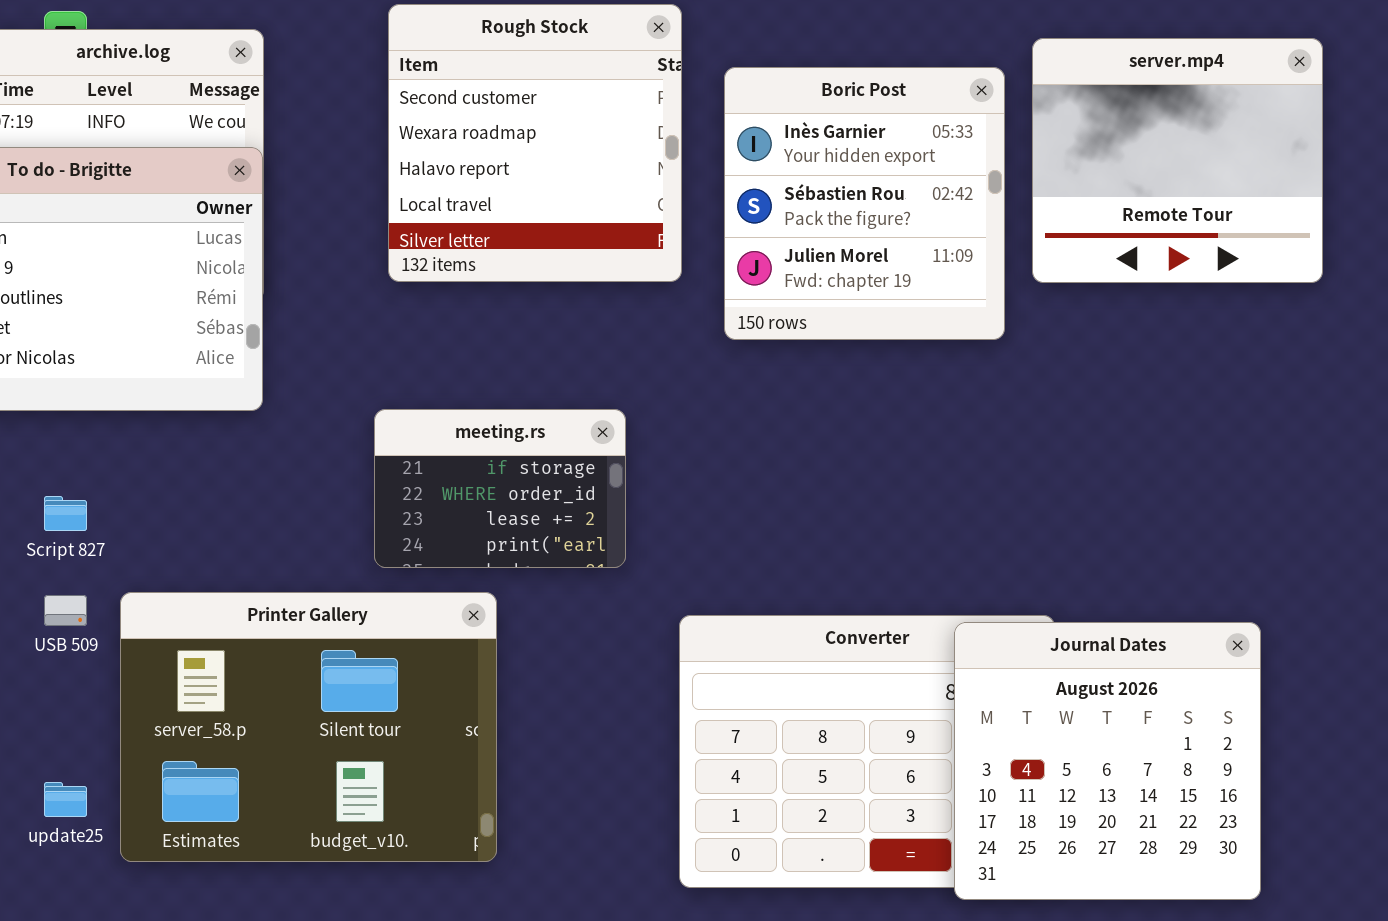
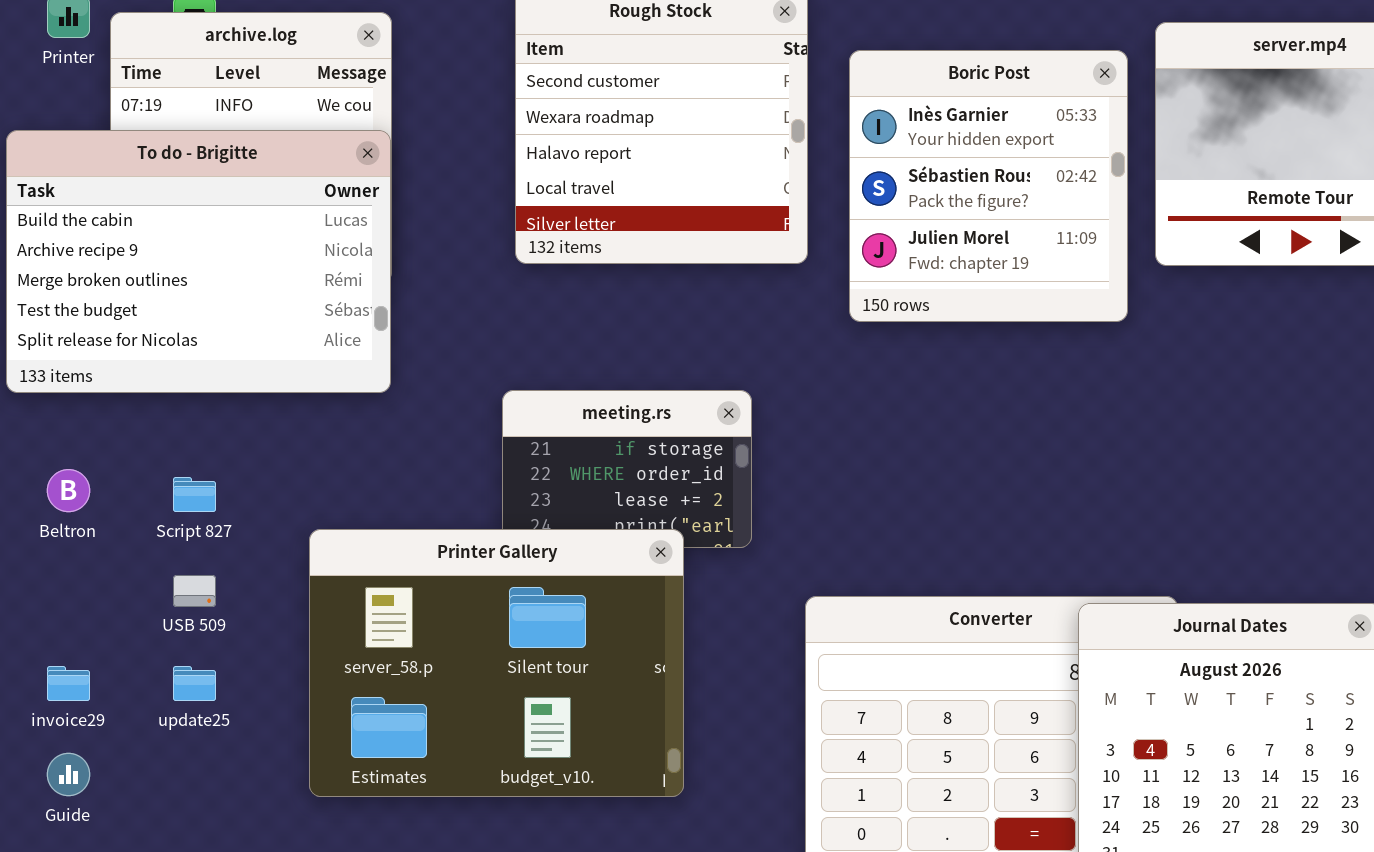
Printer Gallery: [120,592,497,862] -> [309,529,684,797], moved
update25: [44,782,87,817] -> [173,666,216,701], moved

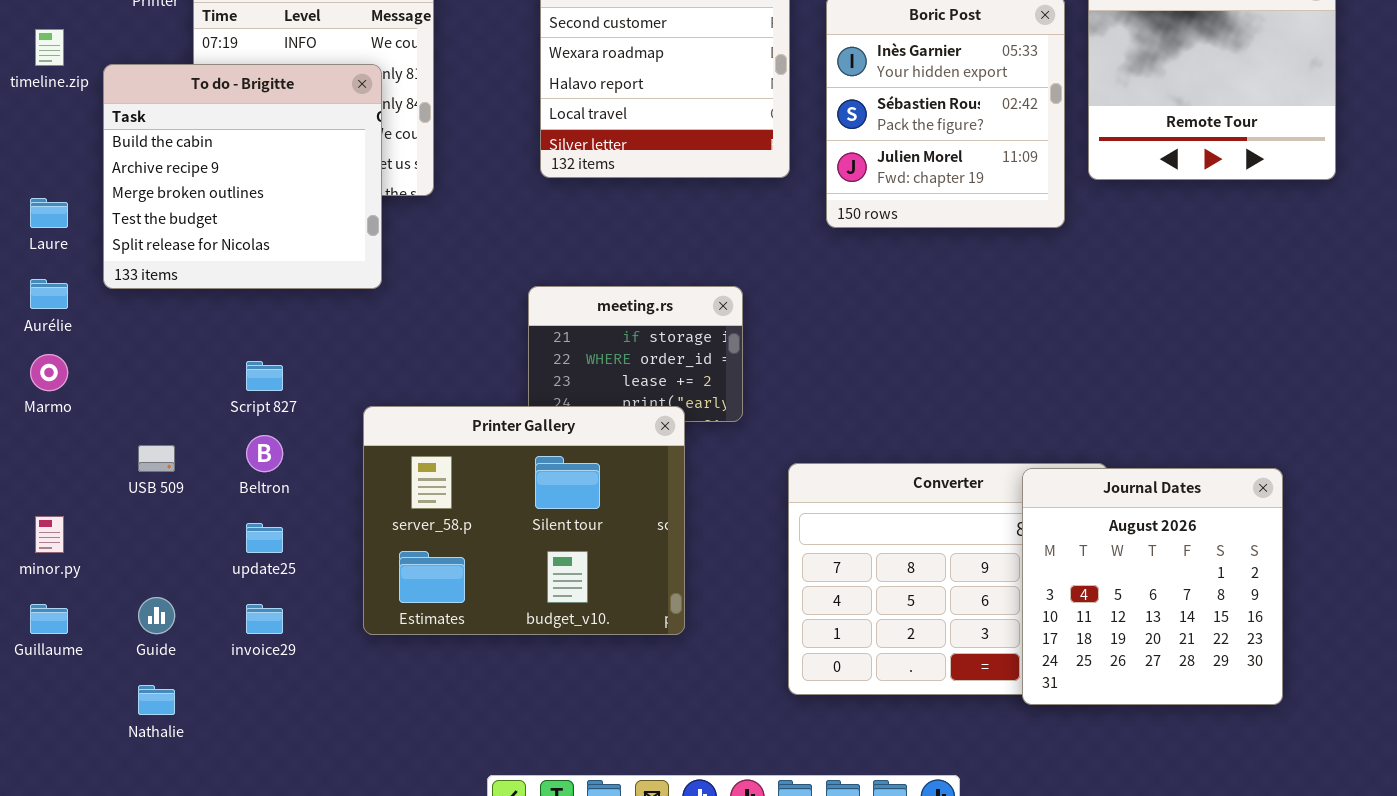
To do - Brigitte: [6,130,391,393] -> [103,64,382,289], resized
Beltron: [47,469,90,512] -> [246,435,283,472], moved
USB 509: [173,575,216,607] -> [138,445,175,472], moved
invoice29: [47,666,90,701] -> [246,604,283,634], moved

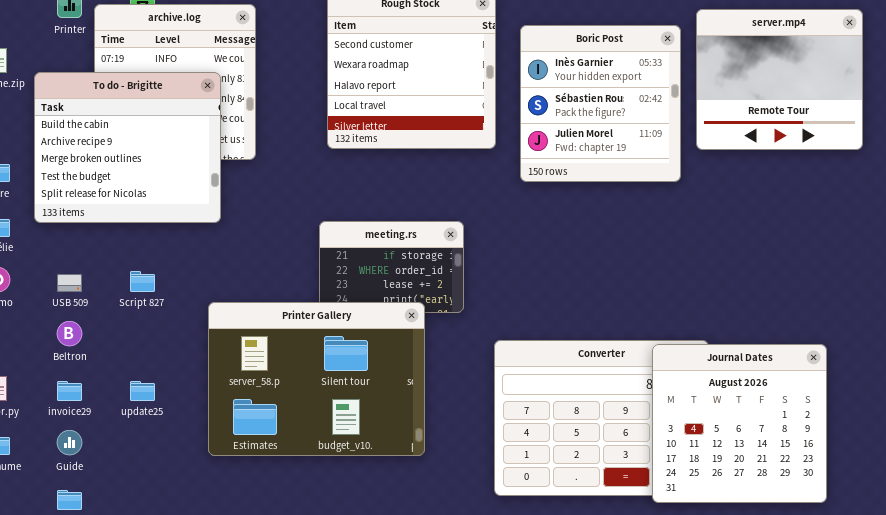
Beltron: [246,435,283,472] -> [57,321,82,346], moved
USB 509: [138,445,175,472] -> [57,274,82,292], moved
invoice29: [246,604,283,634] -> [57,381,82,401], moved

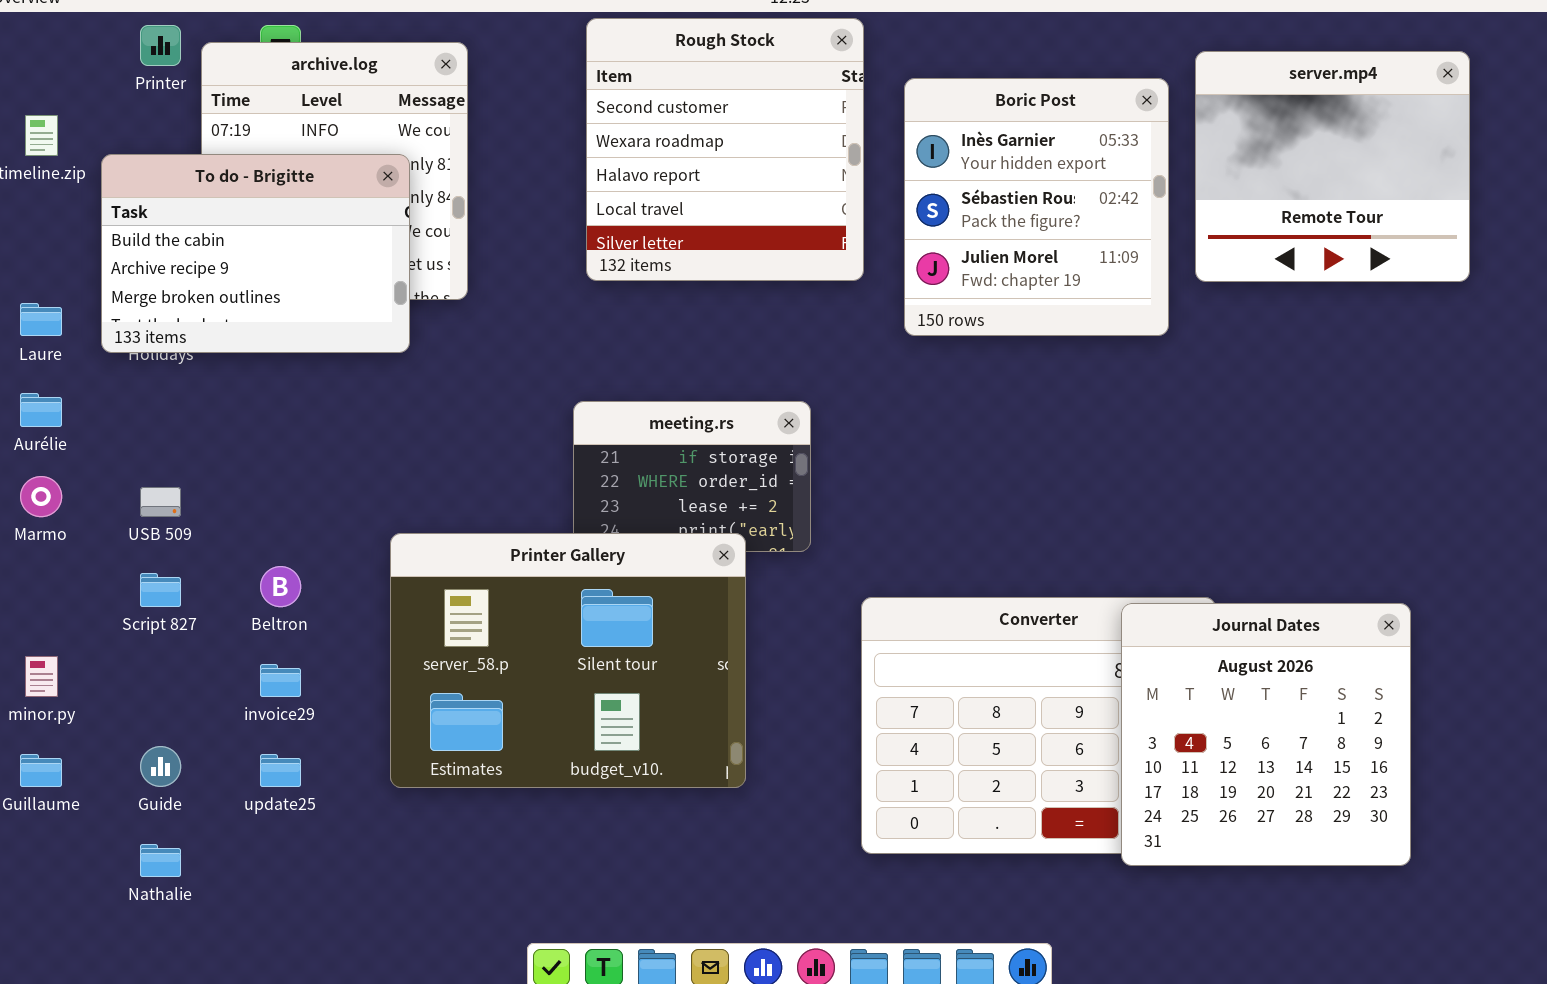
To do - Brigitte: [34,72,221,223] -> [101,154,410,353], resized
Script 827: [130,271,155,292] -> [140,573,181,607], moved
Beltron: [57,321,82,346] -> [260,566,301,607], moved
invoice29: [57,381,82,401] -> [260,664,301,697], moved
update25: [130,381,155,401] -> [260,754,301,787], moved

